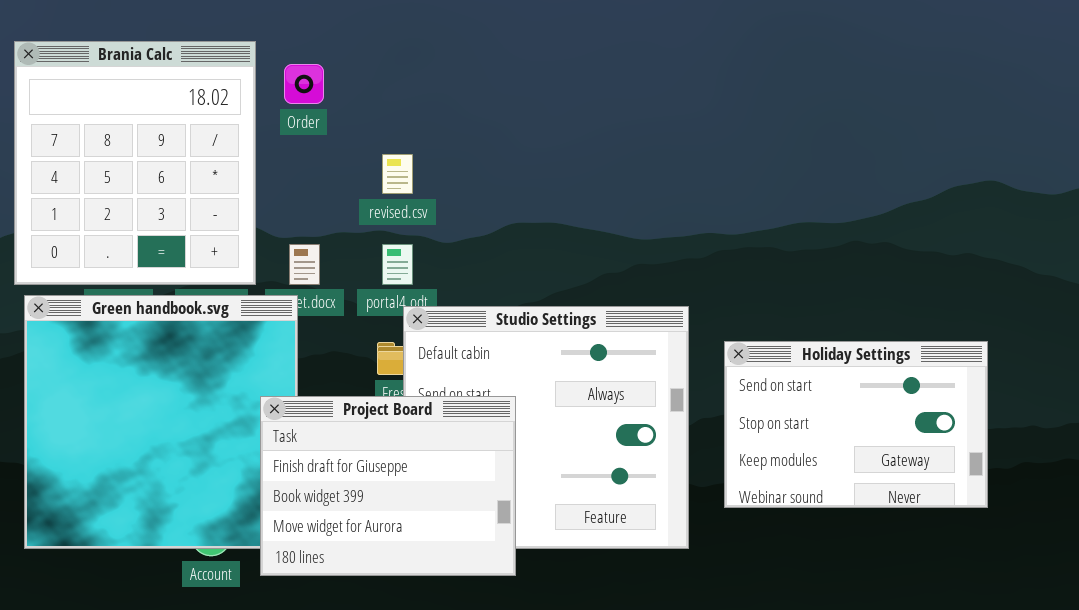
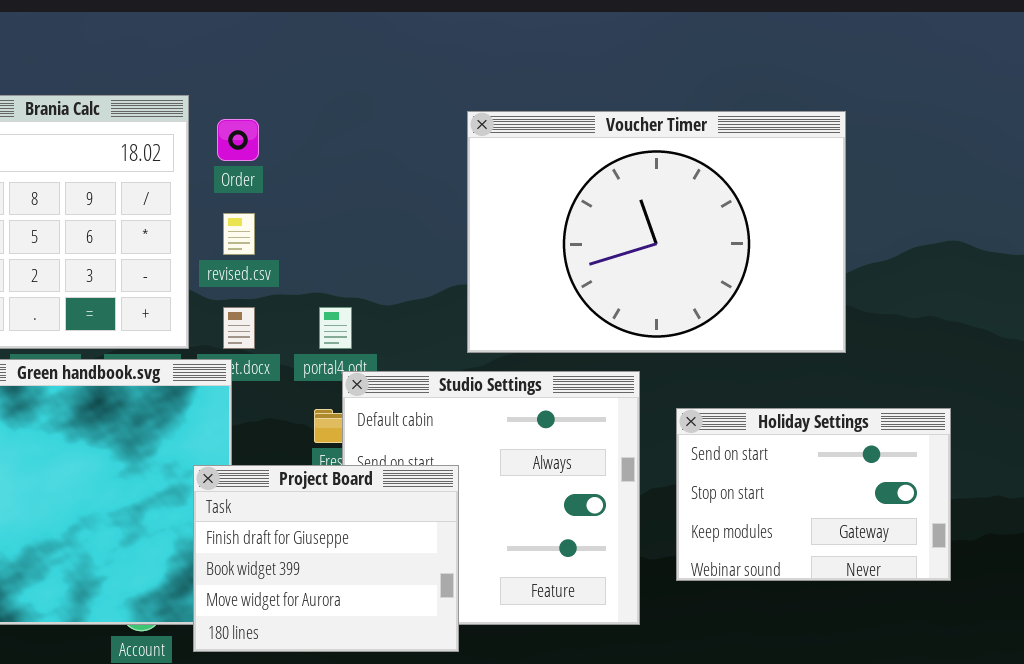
Voucher Timer: none -> [467,111,846,353], opened
revised.csv: [382,154,413,194] -> [223,213,255,255], moved

